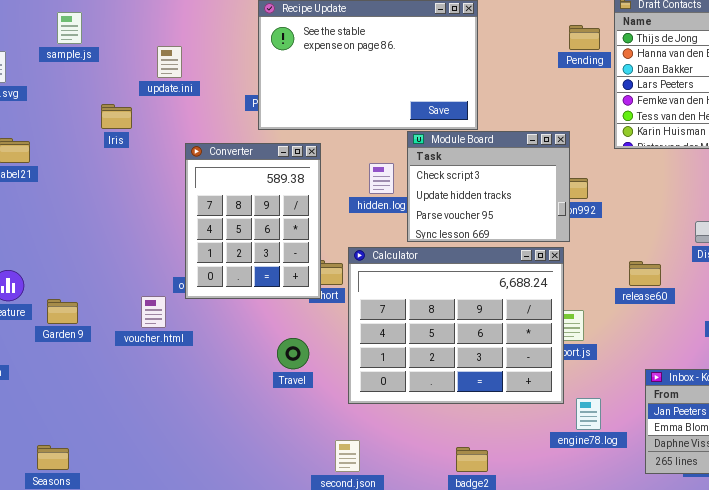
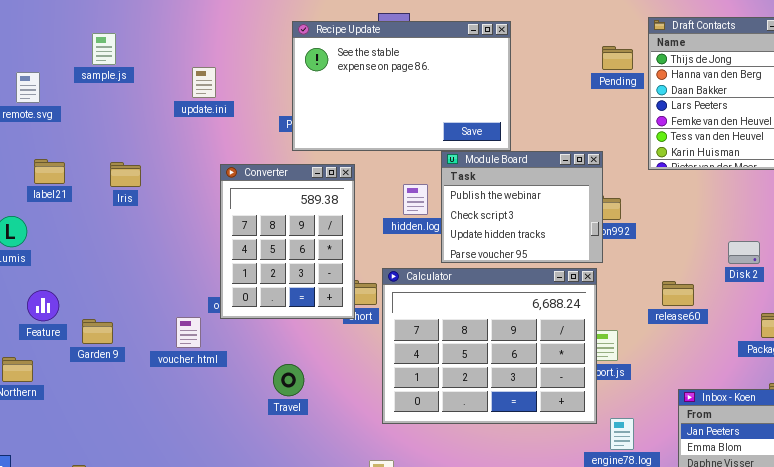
Iris: [101,104,132,129] -> [110,162,141,187], moved
Module Board: [407,131,570,242] -> [441,151,603,263], scrolled up 1 row
Travel: [277,338,309,369] -> [273,364,304,396], moved

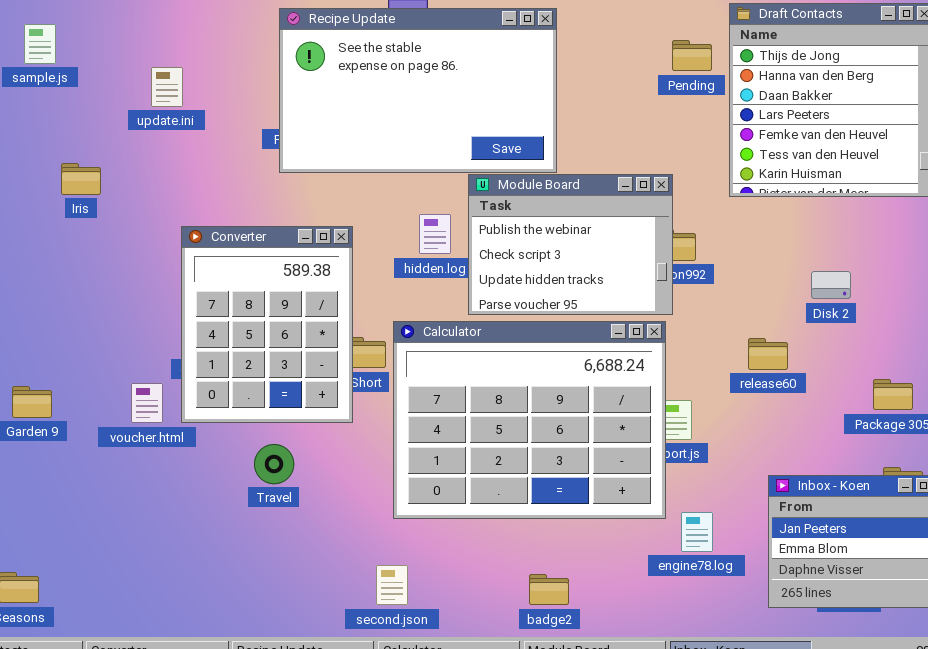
Iris: [110,162,141,187] -> [61,163,101,195], moved
Converter: [220,164,355,319] -> [181,226,353,423], moved
Disk 2: [728,241,760,264] -> [811,271,851,299], moved

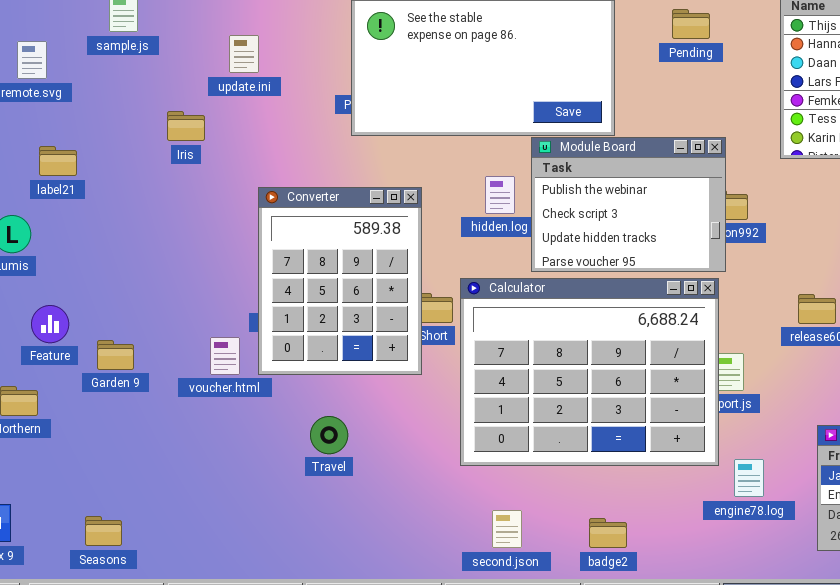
Pending: [672,40,712,71] -> [672,9,710,39], moved
Iris: [61,163,101,195] -> [167,111,205,141], moved
Travel: [254,444,294,484] -> [310,416,348,454], moved
second.json: [376,565,408,605] -> [492,510,522,548], moved

